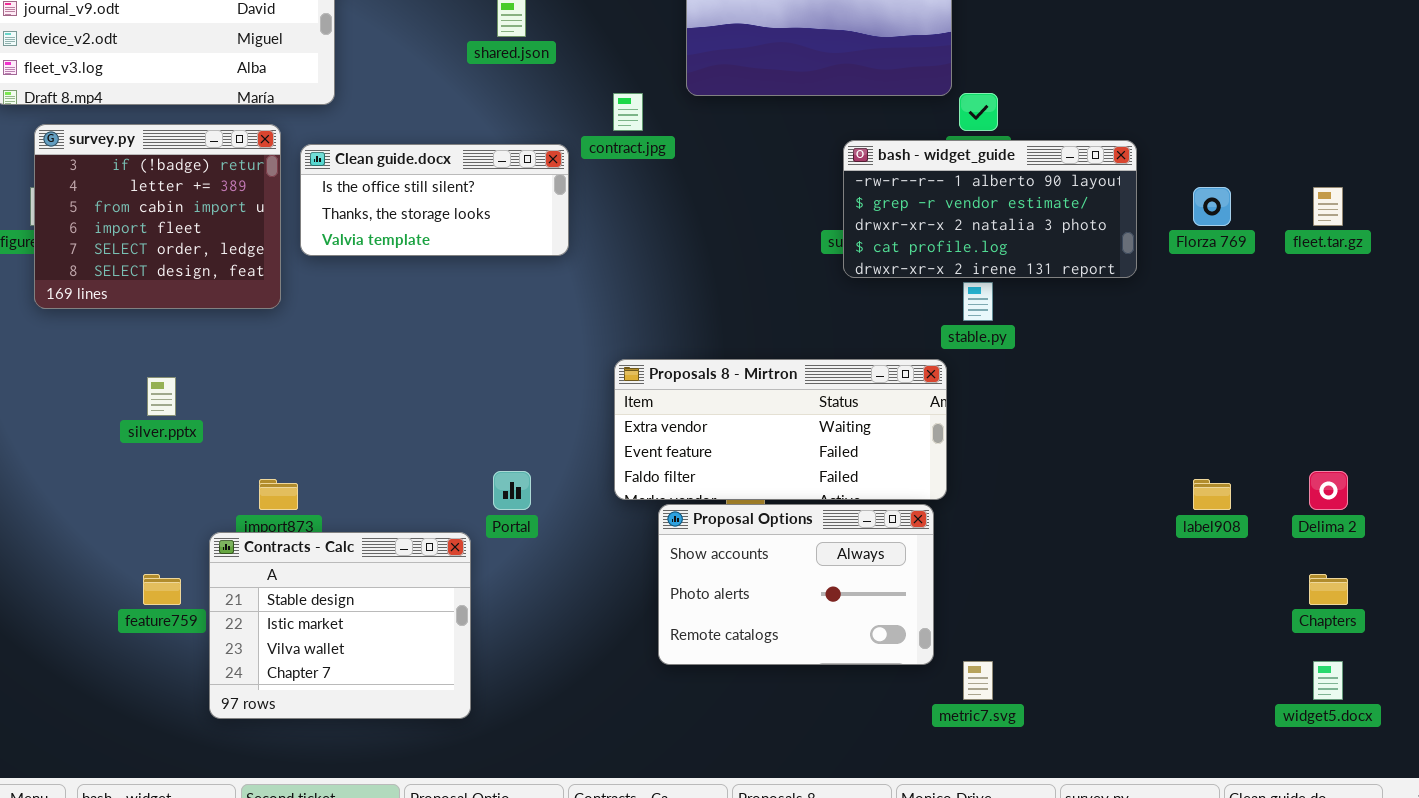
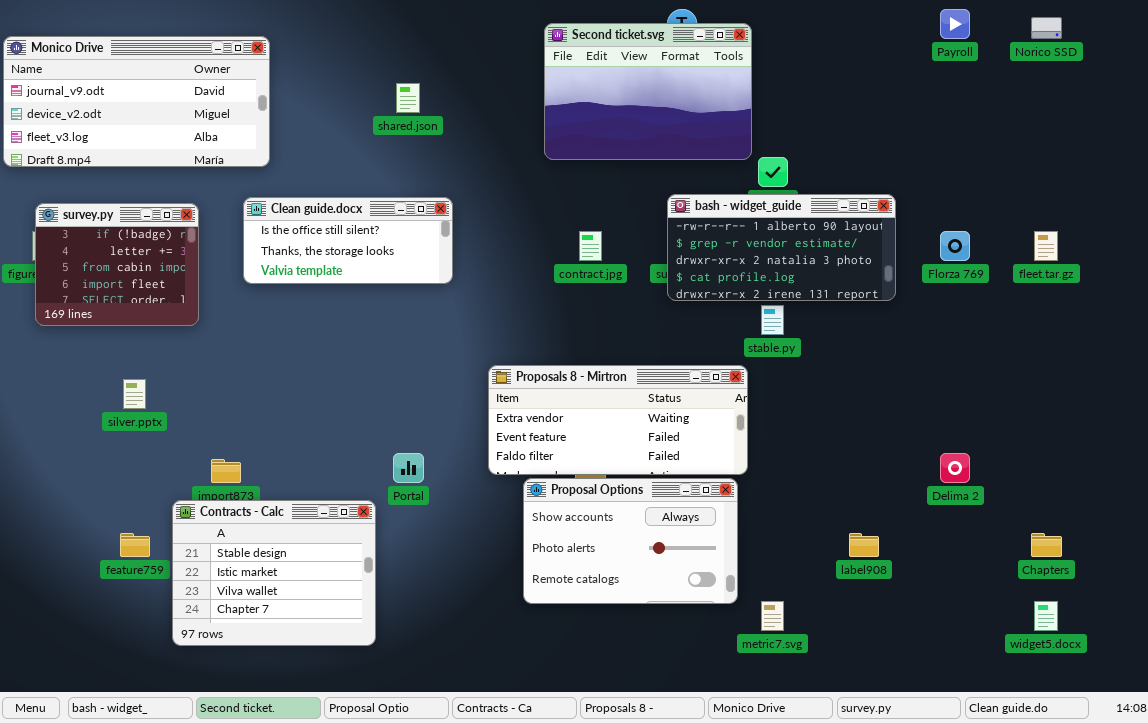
contract.jpg: [613,93,643,131] -> [579,231,602,261], moved
survey.py: [34,124,281,309] -> [35,203,199,326], resized
Delima 2: [1309,471,1348,510] -> [940,453,970,483], moved
label908: [1193,479,1231,510] -> [849,533,879,557], moved

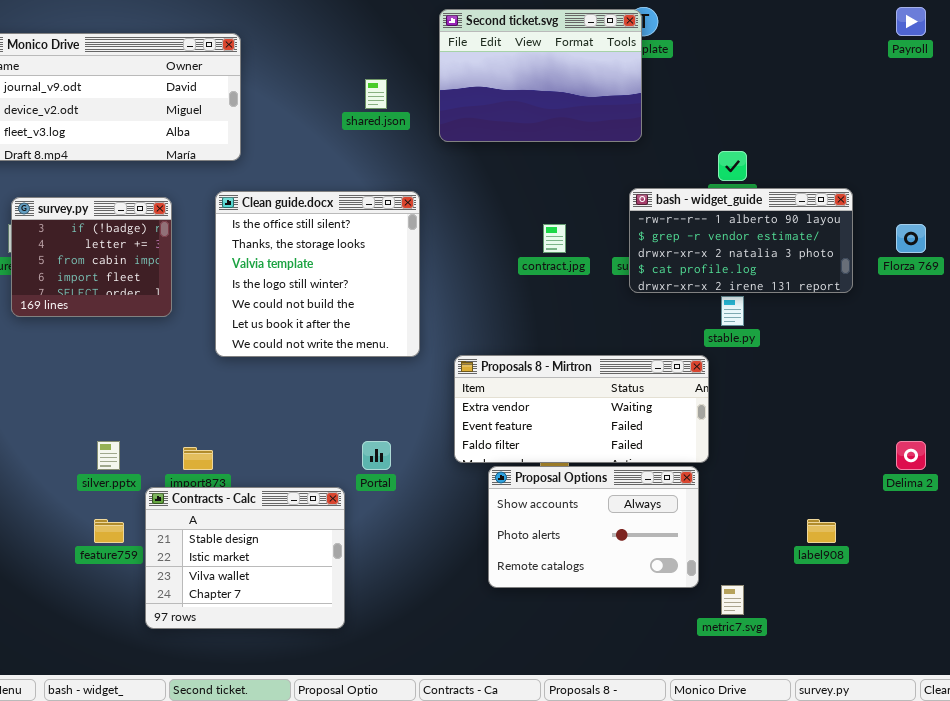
Second ticket.svg: [544,23,752,160] -> [439,9,642,142], moved
Clean guide.docx: [243,197,453,284] -> [215,191,420,357], resized
silver.pptx: [123,379,146,409] -> [97,441,120,470], moved

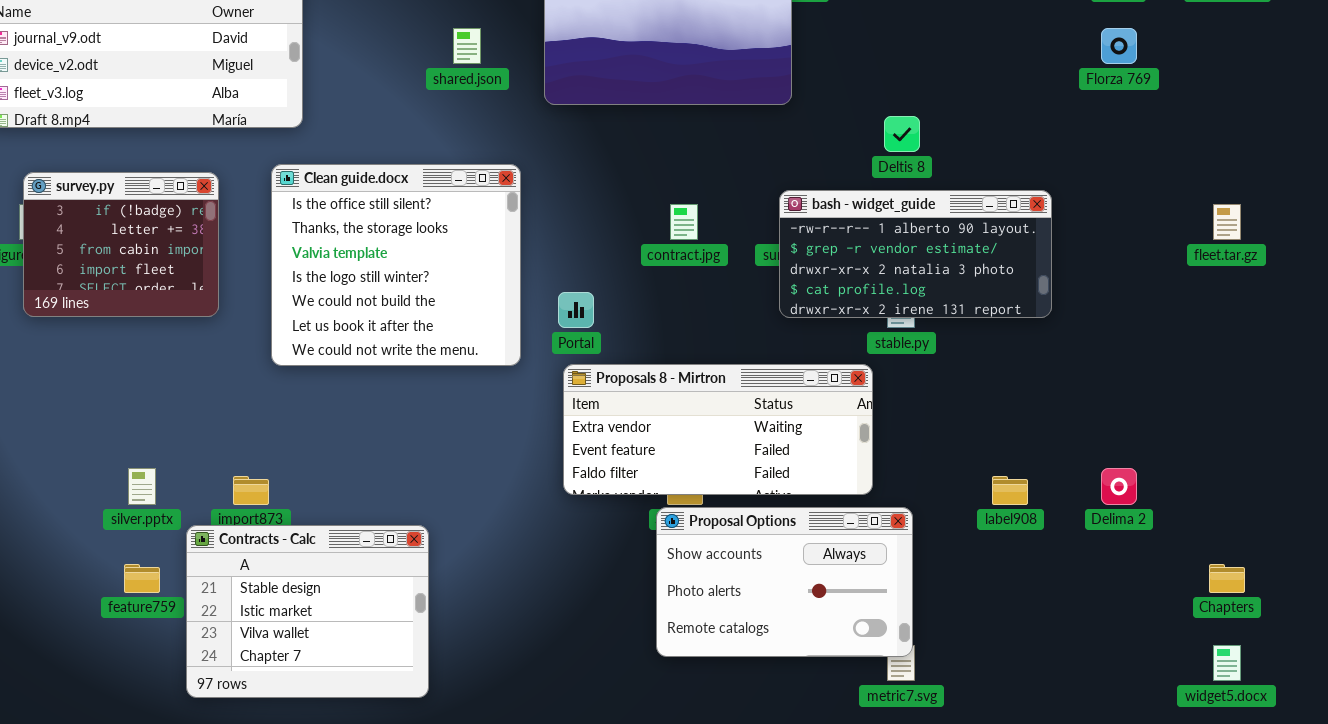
bash - widget_guide: [629,188,853,293] -> [779,190,1052,318], moved
Florza 769: [896,224,926,253] -> [1101,28,1137,64], moved
Portal: [362,441,391,470] -> [558,292,594,328], moved
Proposal Options: [488,466,699,588] -> [656,507,913,657], moved
label908: [807,519,836,543] -> [992,476,1028,505], moved

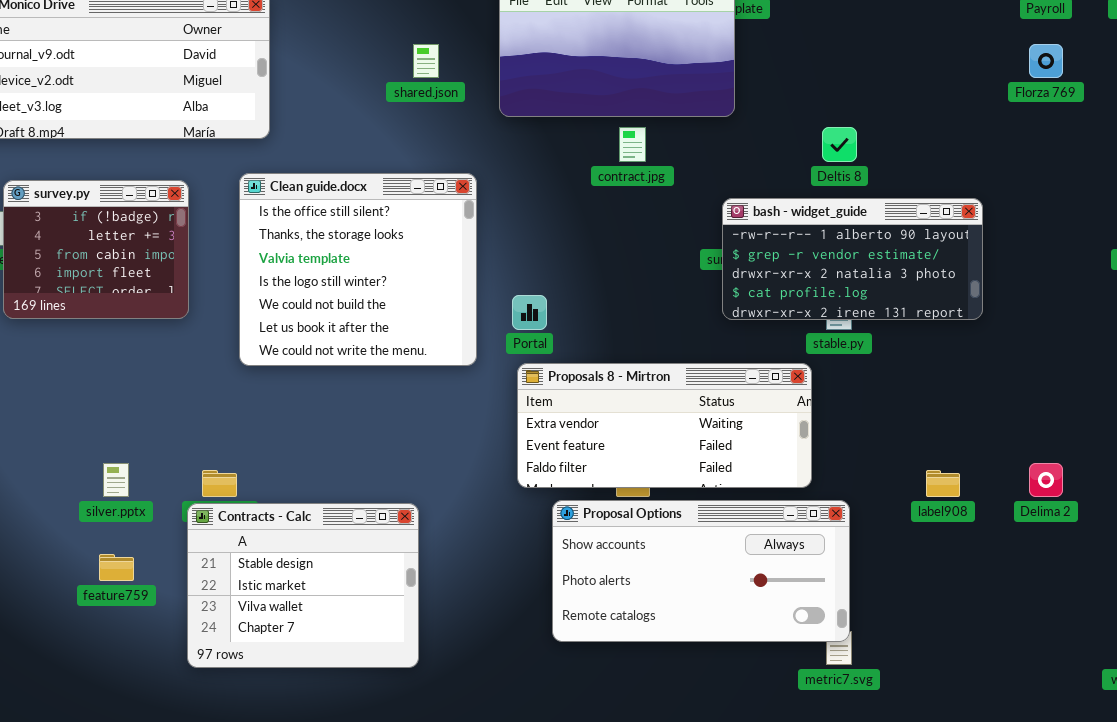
contract.jpg: [670,204,698,240] -> [619,127,646,162], moved
Proposal Options: [656,507,913,657] -> [552,500,850,642], resized
Contracts - Calc: [186,525,429,698] -> [187,503,419,668], moved

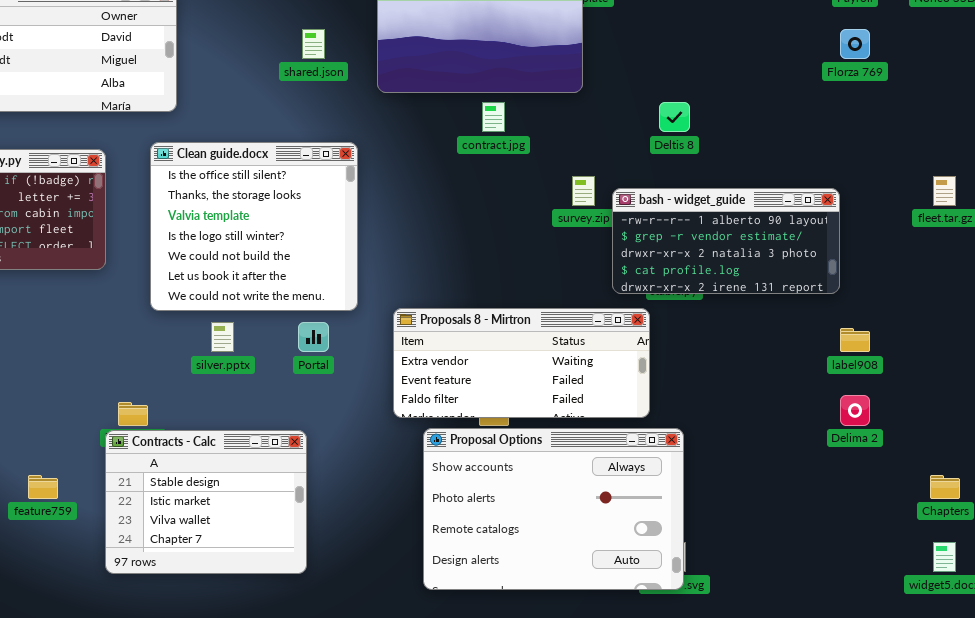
bash - widget_guide: [722,198,983,320] -> [612,188,840,294], moved
Portal: [512,295,547,330] -> [298,322,329,352], moved
silver.pptx: [103,463,129,497] -> [211,322,234,352], moved
label908: [926,470,960,497] -> [840,328,870,352], moved
Proposal Options: [552,500,850,642] -> [423,428,684,590], resized

